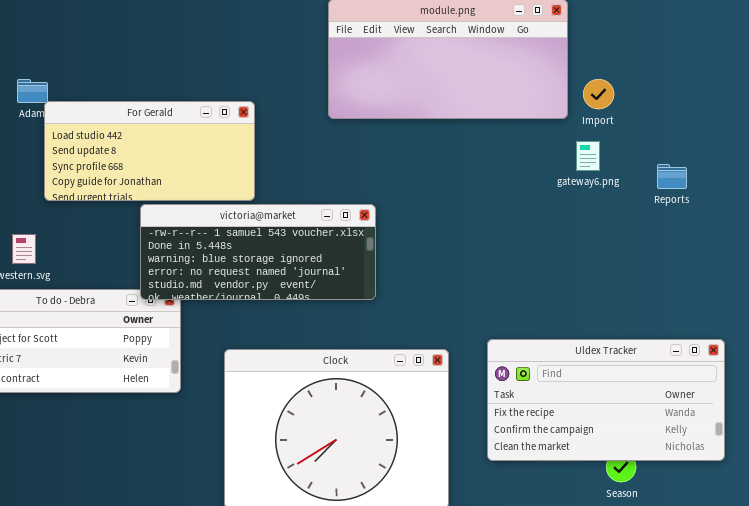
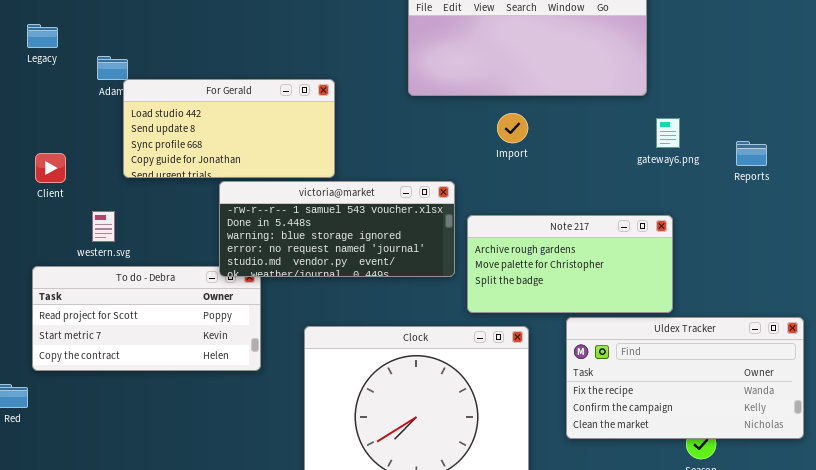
Import: [583,79,614,109] -> [497,113,528,143], moved
Note 217: none -> [467,215,673,313], opened

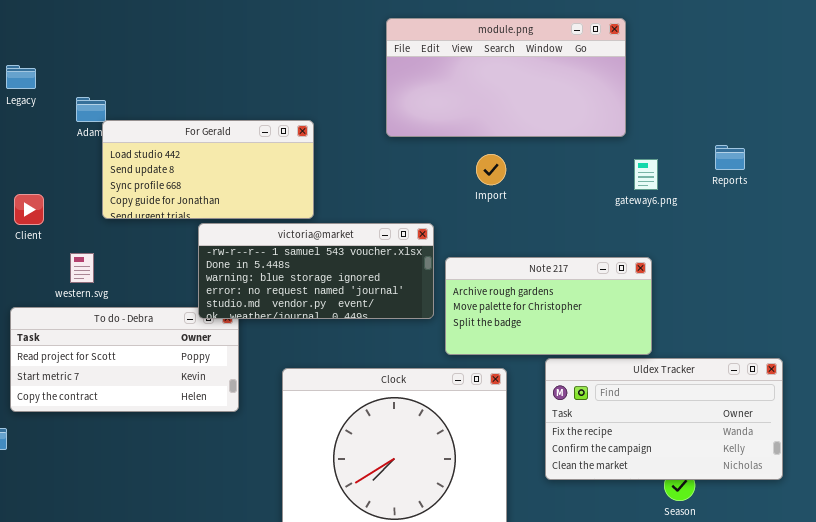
Reports: [736,141,767,166] -> [715,145,745,170], moved

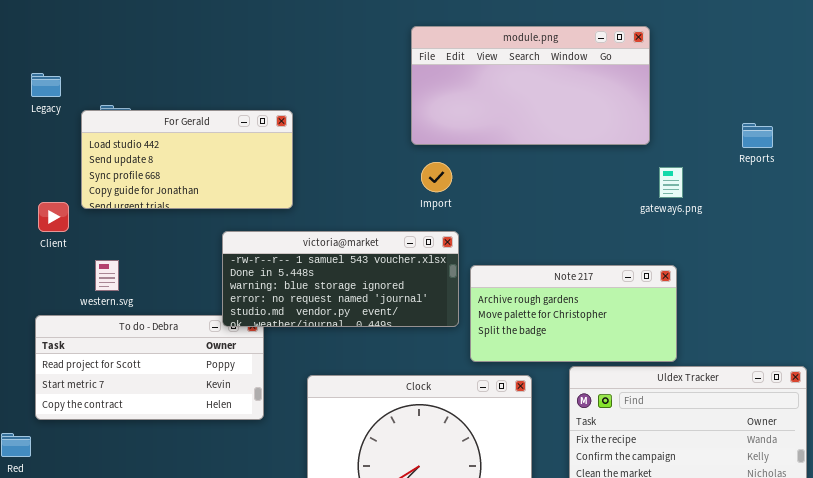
For Gerald: [102,120,314,219] -> [81,110,293,209], moved
Reports: [715,145,745,170] -> [742,123,773,148], moved
Import: [476,154,506,185] -> [421,162,452,192], moved

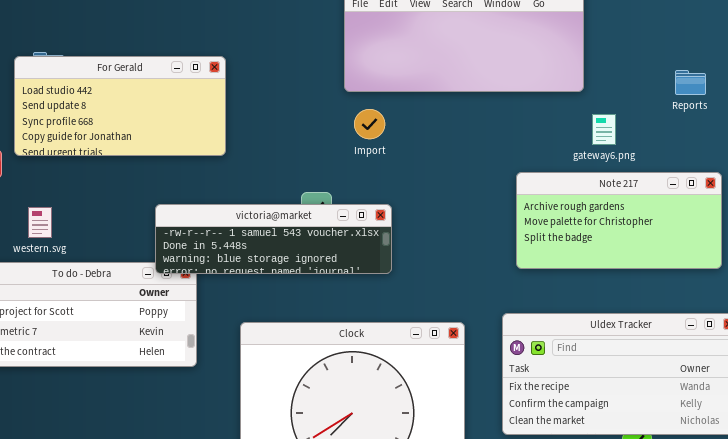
victoria@market: [222,231,459,327] -> [155,204,392,274], resized
Note 217: [470,265,677,362] -> [516,172,722,269], moved

